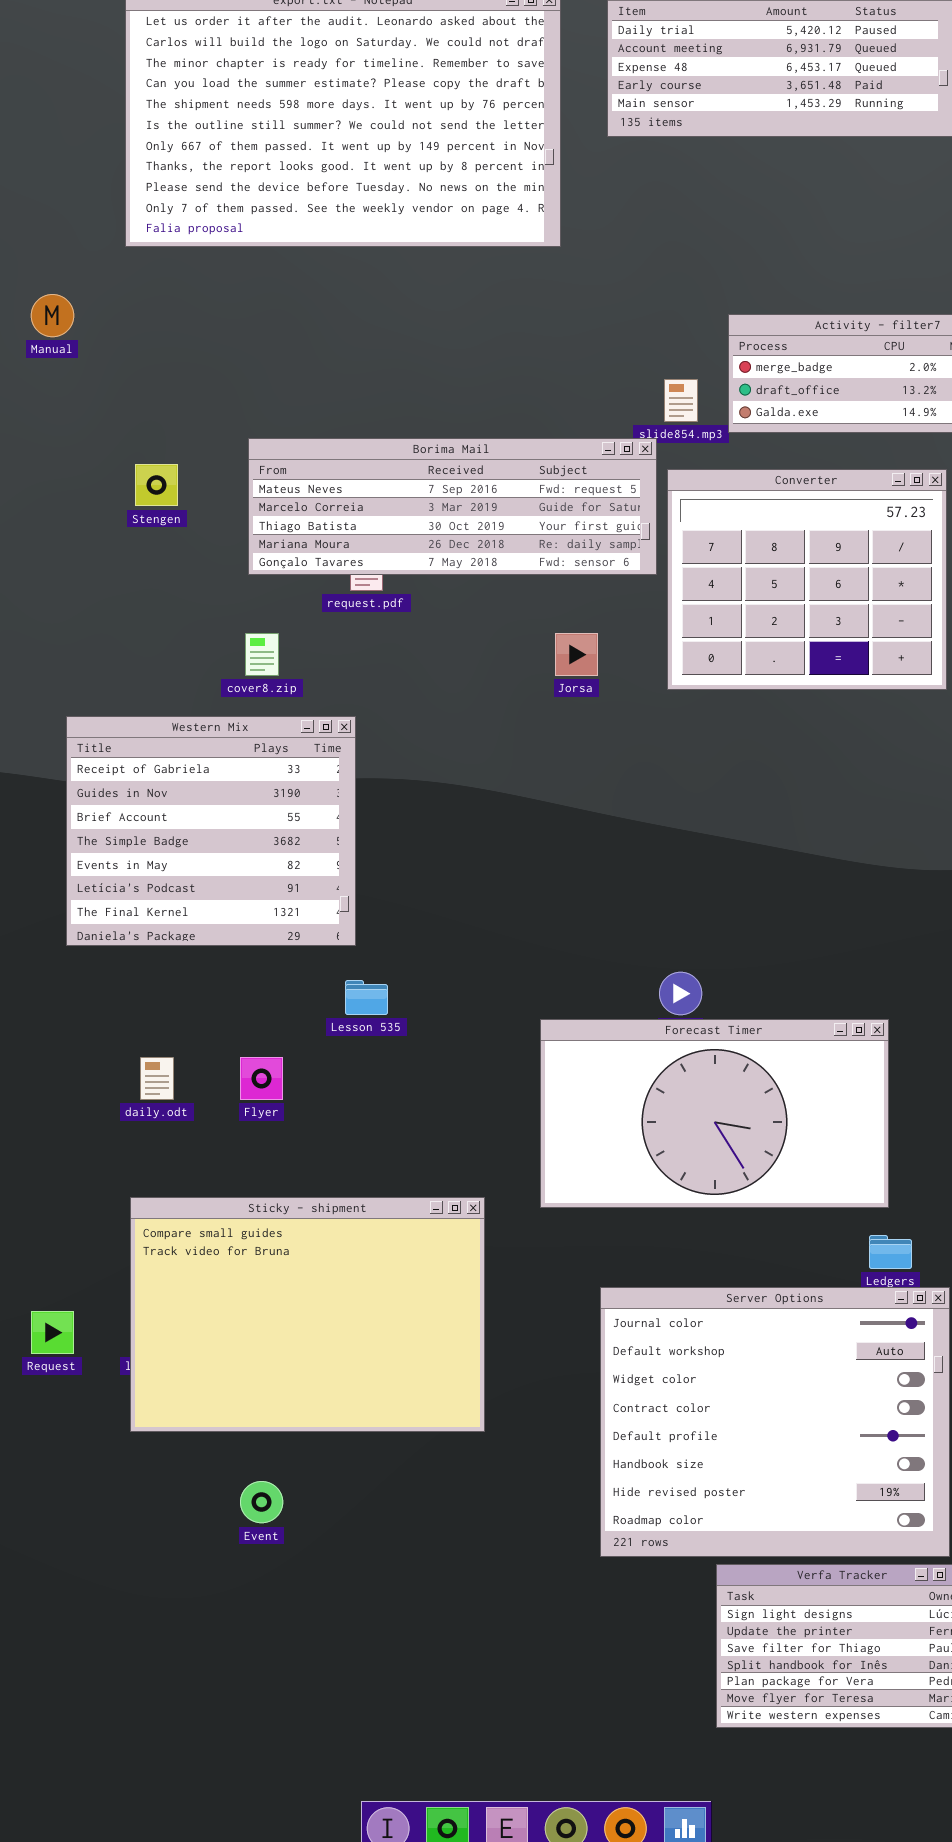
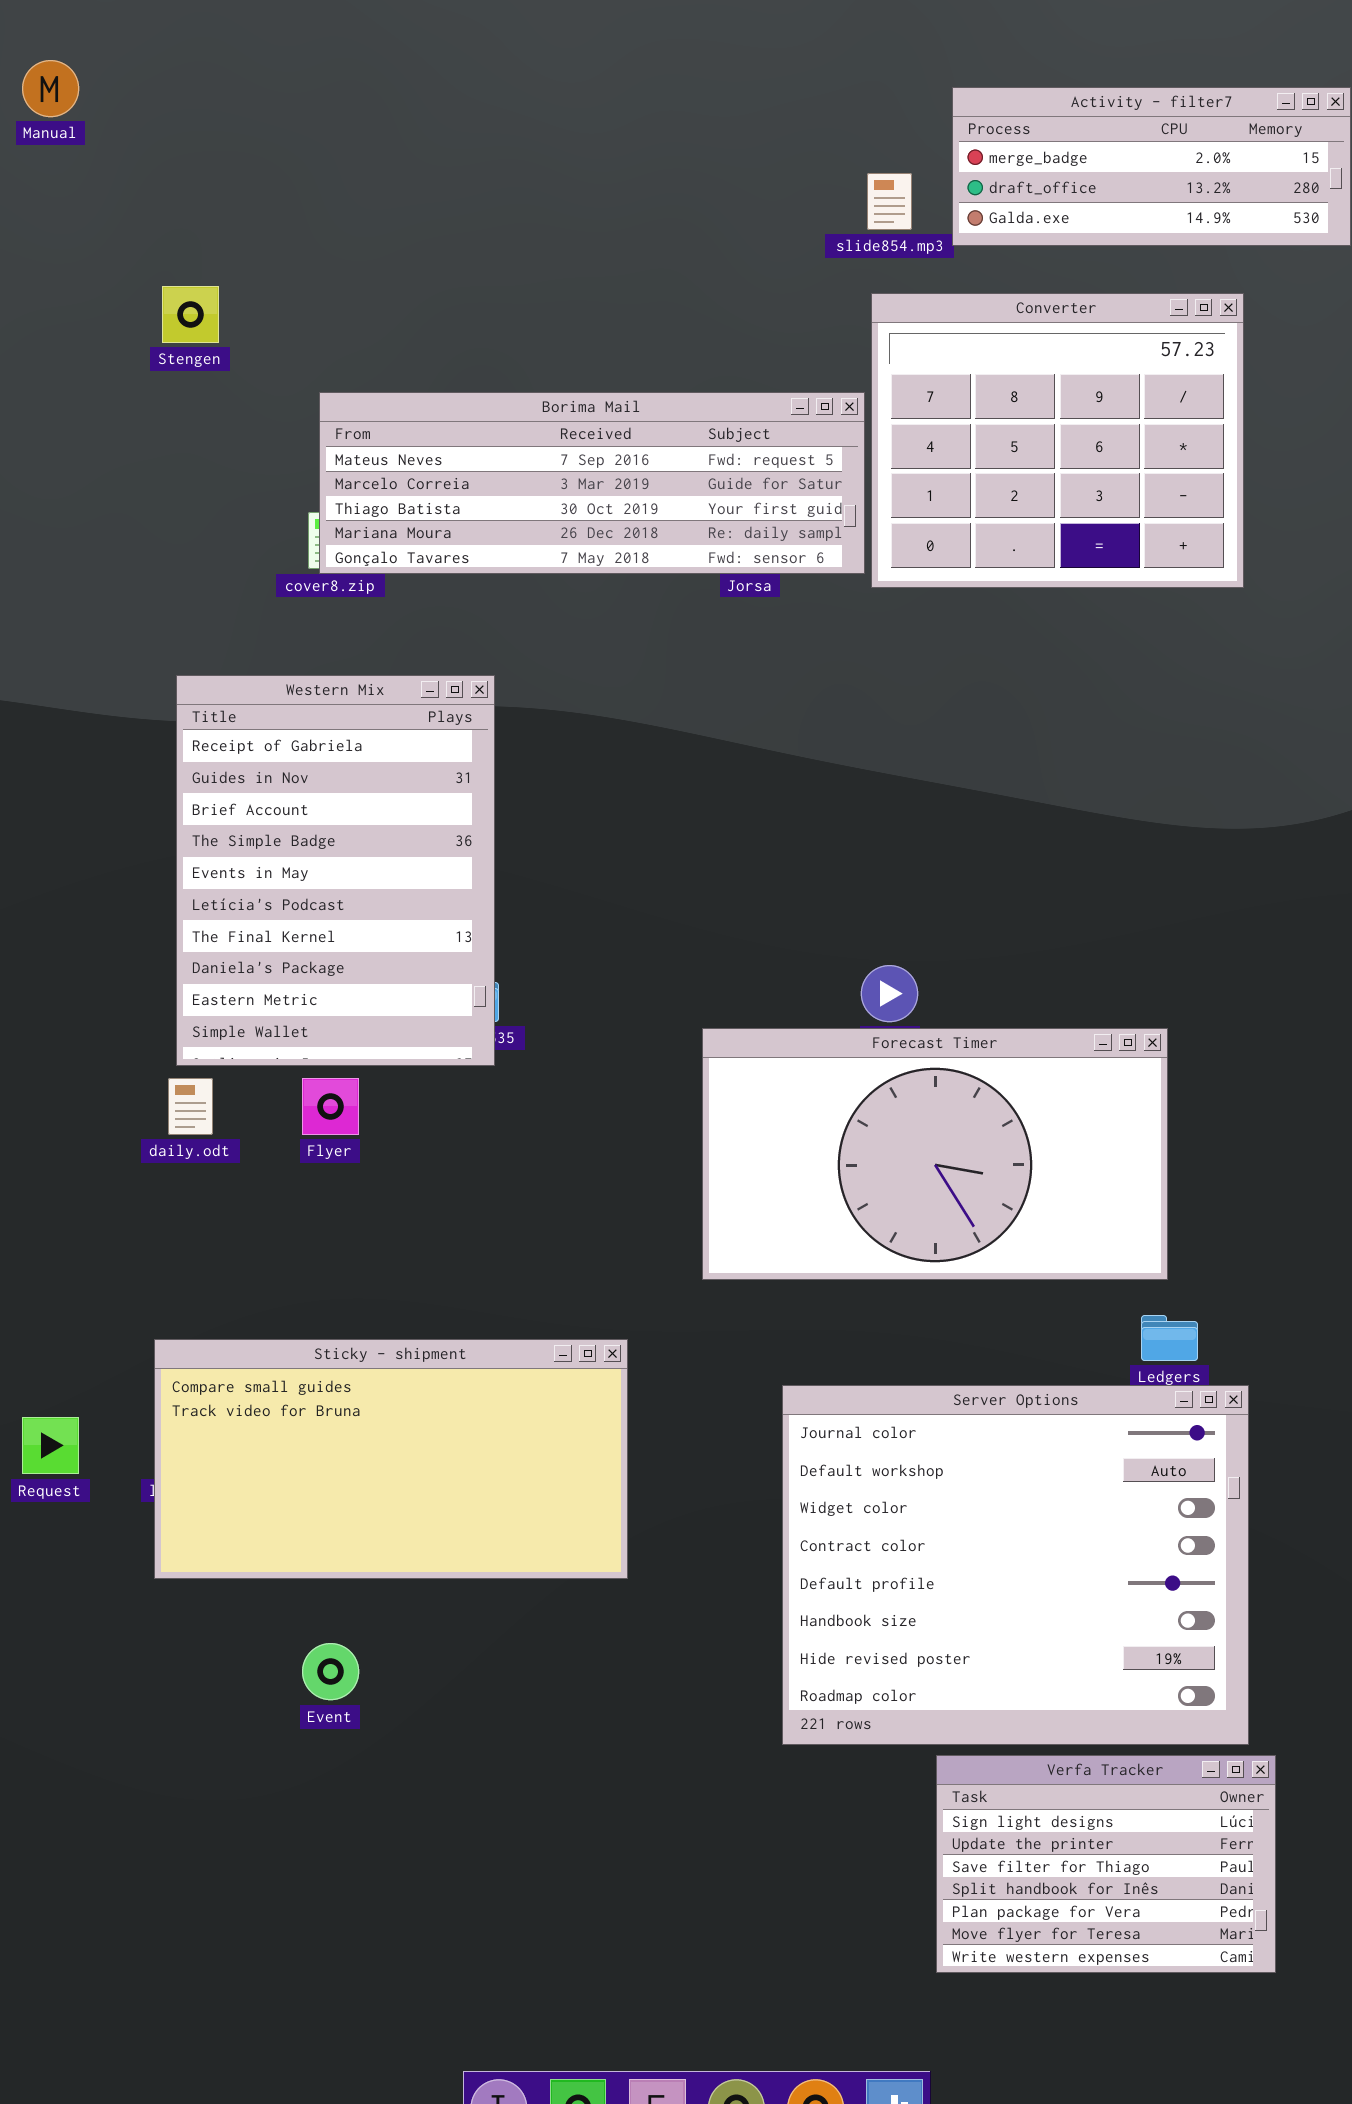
Borima Mail: [248,438,657,575] -> [319,392,865,574], moved
Western Mix: [66,716,356,946] -> [176,675,495,1066], moved, resized
Sticky - shipment: [130,1197,485,1432] -> [154,1339,628,1579], resized

